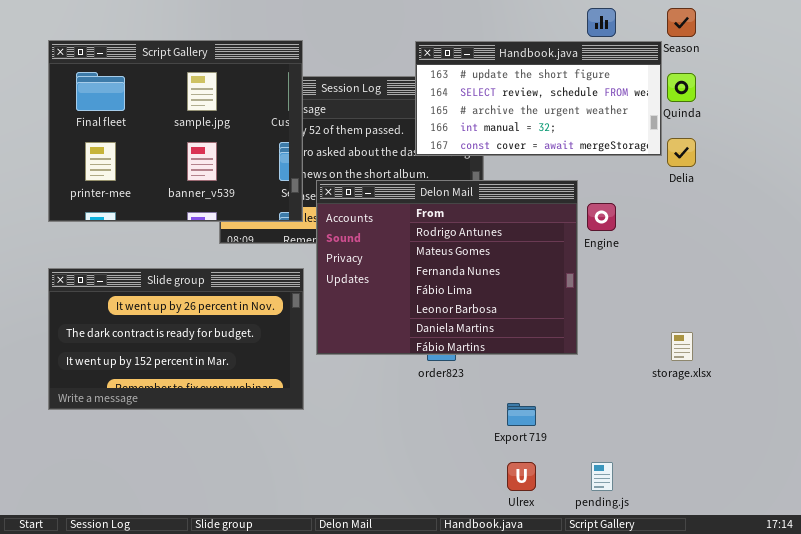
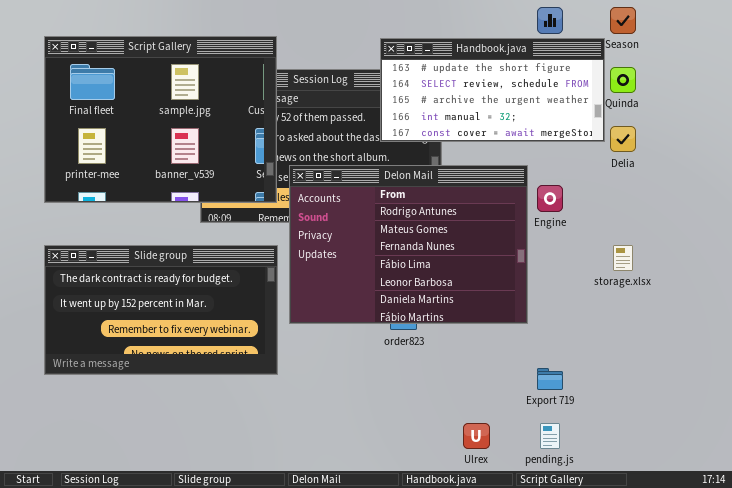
Slide group: [48,268,304,410] -> [44,245,278,375], scrolled down 1 row
storage.xlsx: [671,332,693,361] -> [613,245,633,271], moved
Export 719: [507,403,536,426] -> [537,368,563,390], moved

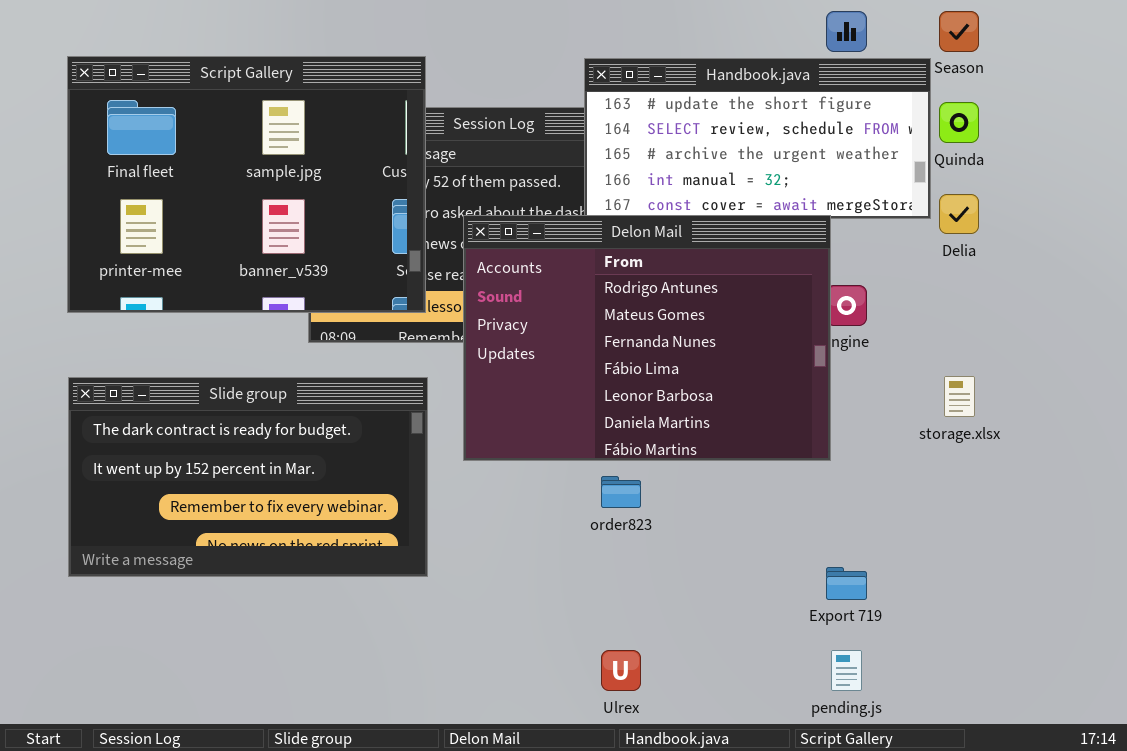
Delon Mail: [289,165,528,324] -> [463,215,831,461], moved
Ulrex: [463,423,490,449] -> [601,650,641,691], moved

